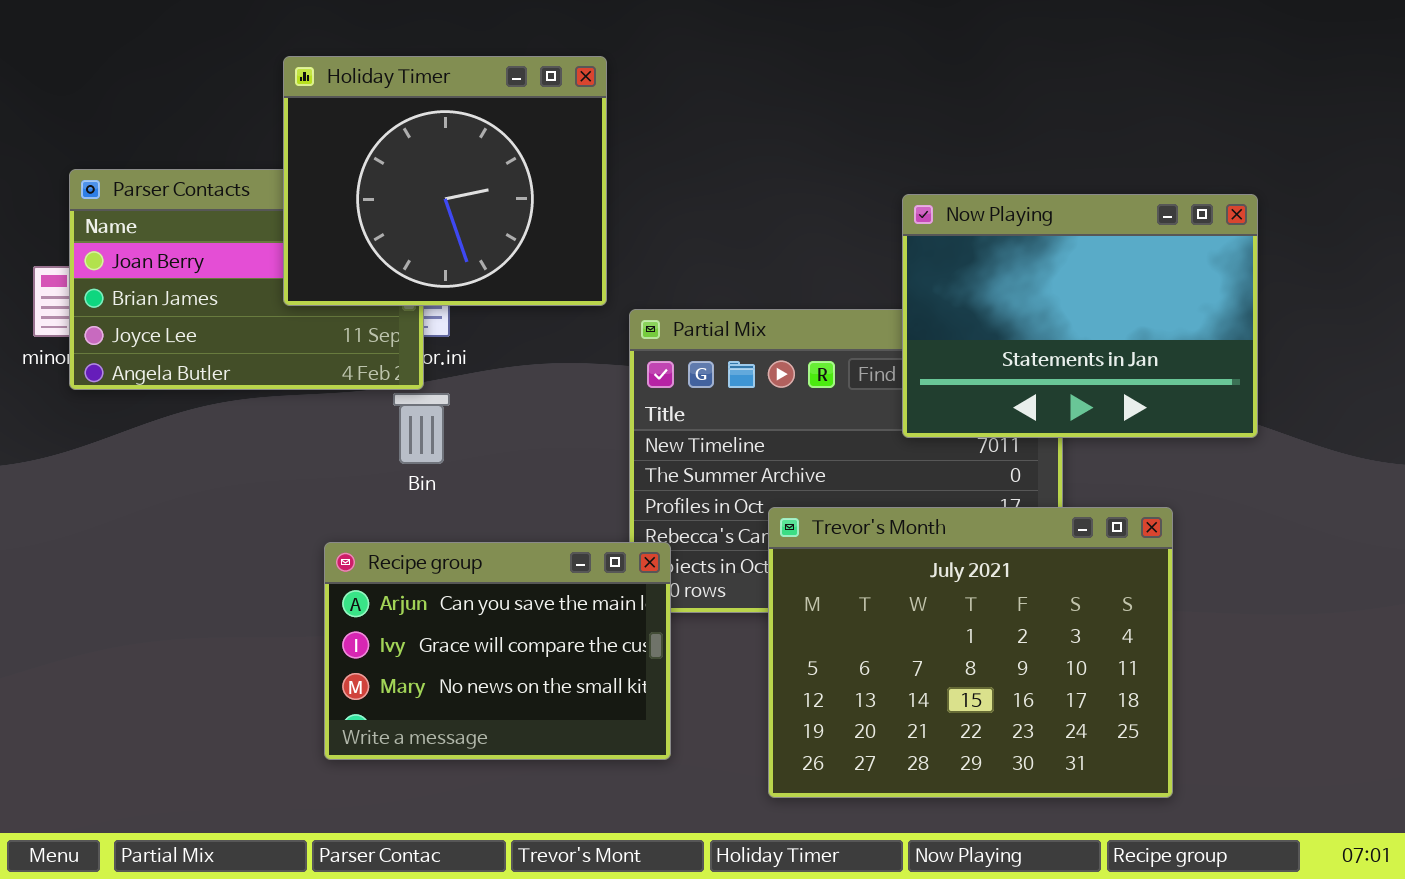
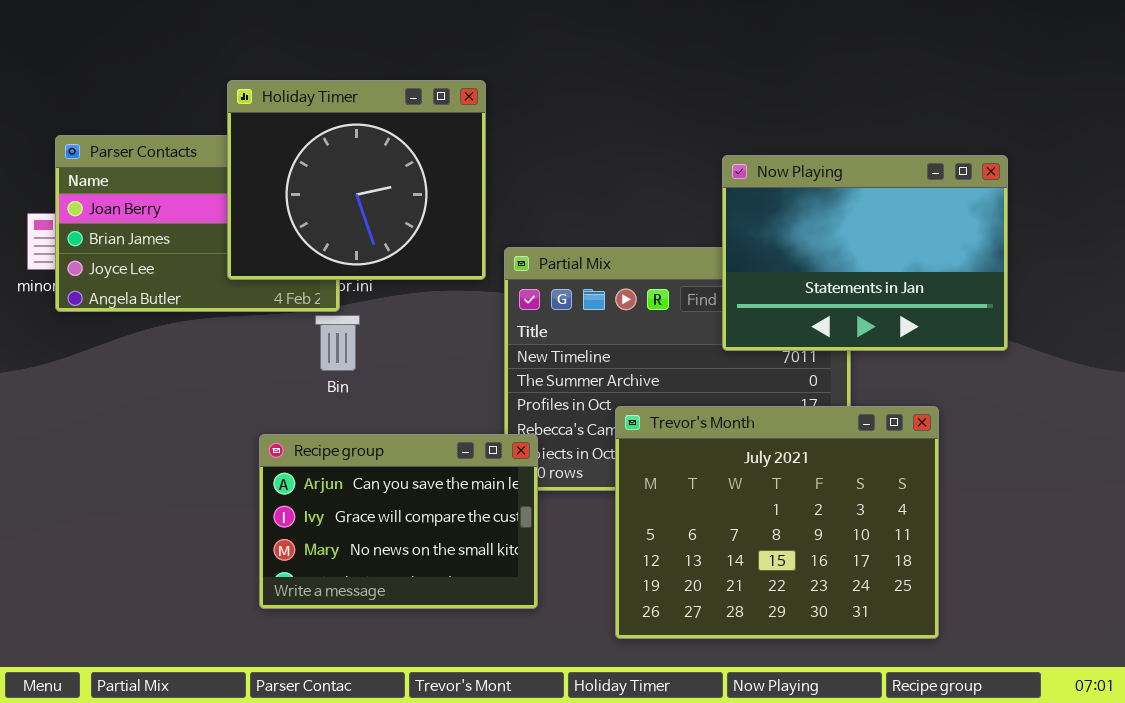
Holiday Timer: [283,56,607,306] -> [227,80,486,280], moved

